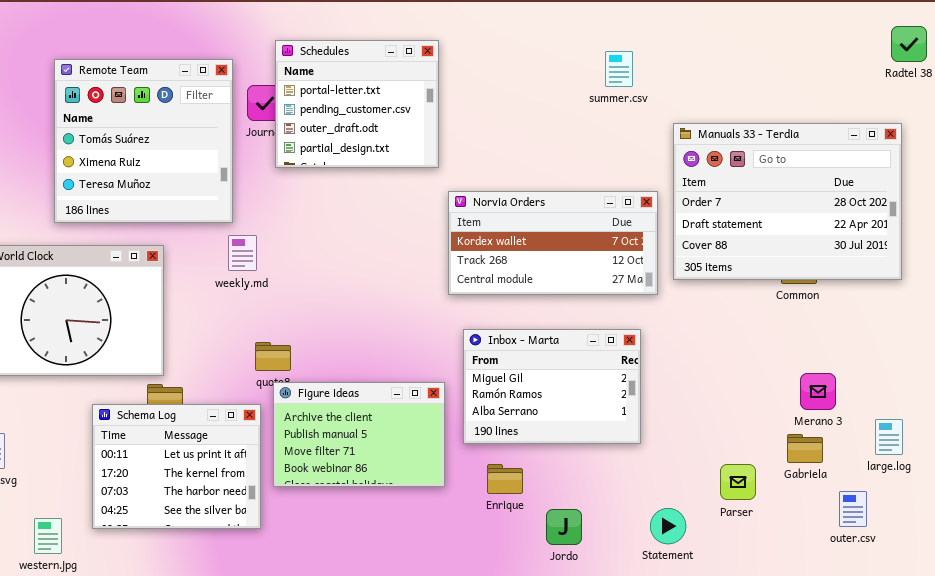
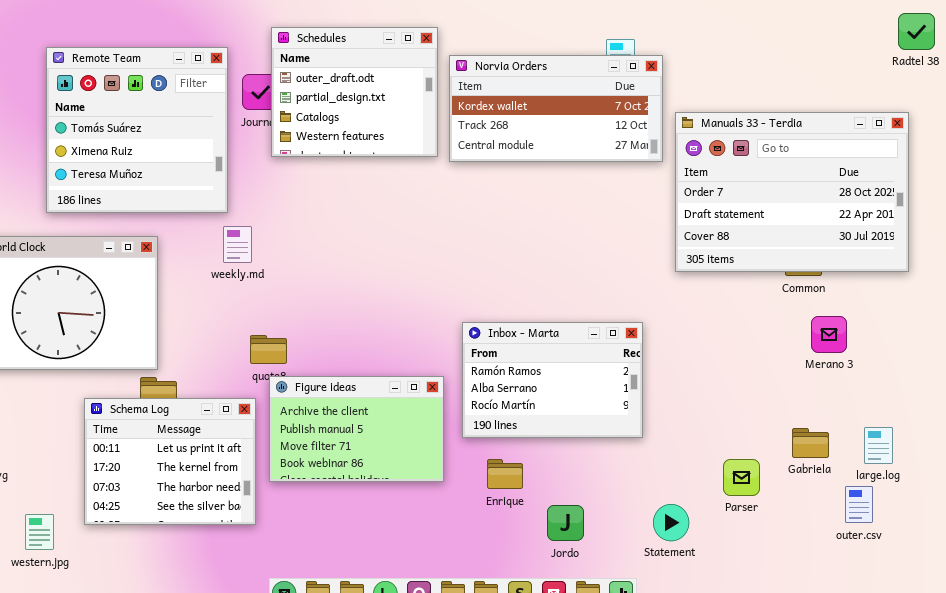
Schedules: [275,40,439,168] -> [271,27,438,157], scrolled down 2 rows
Norvia Orders: [448,191,658,295] -> [449,55,663,162], moved
Inbox - Marta: [463,329,641,444] -> [462,322,643,438], scrolled down 1 row
Merano 3: [800,373,836,410] -> [811,316,847,353], moved
large.log: [875,419,903,455] -> [864,427,893,464], moved

